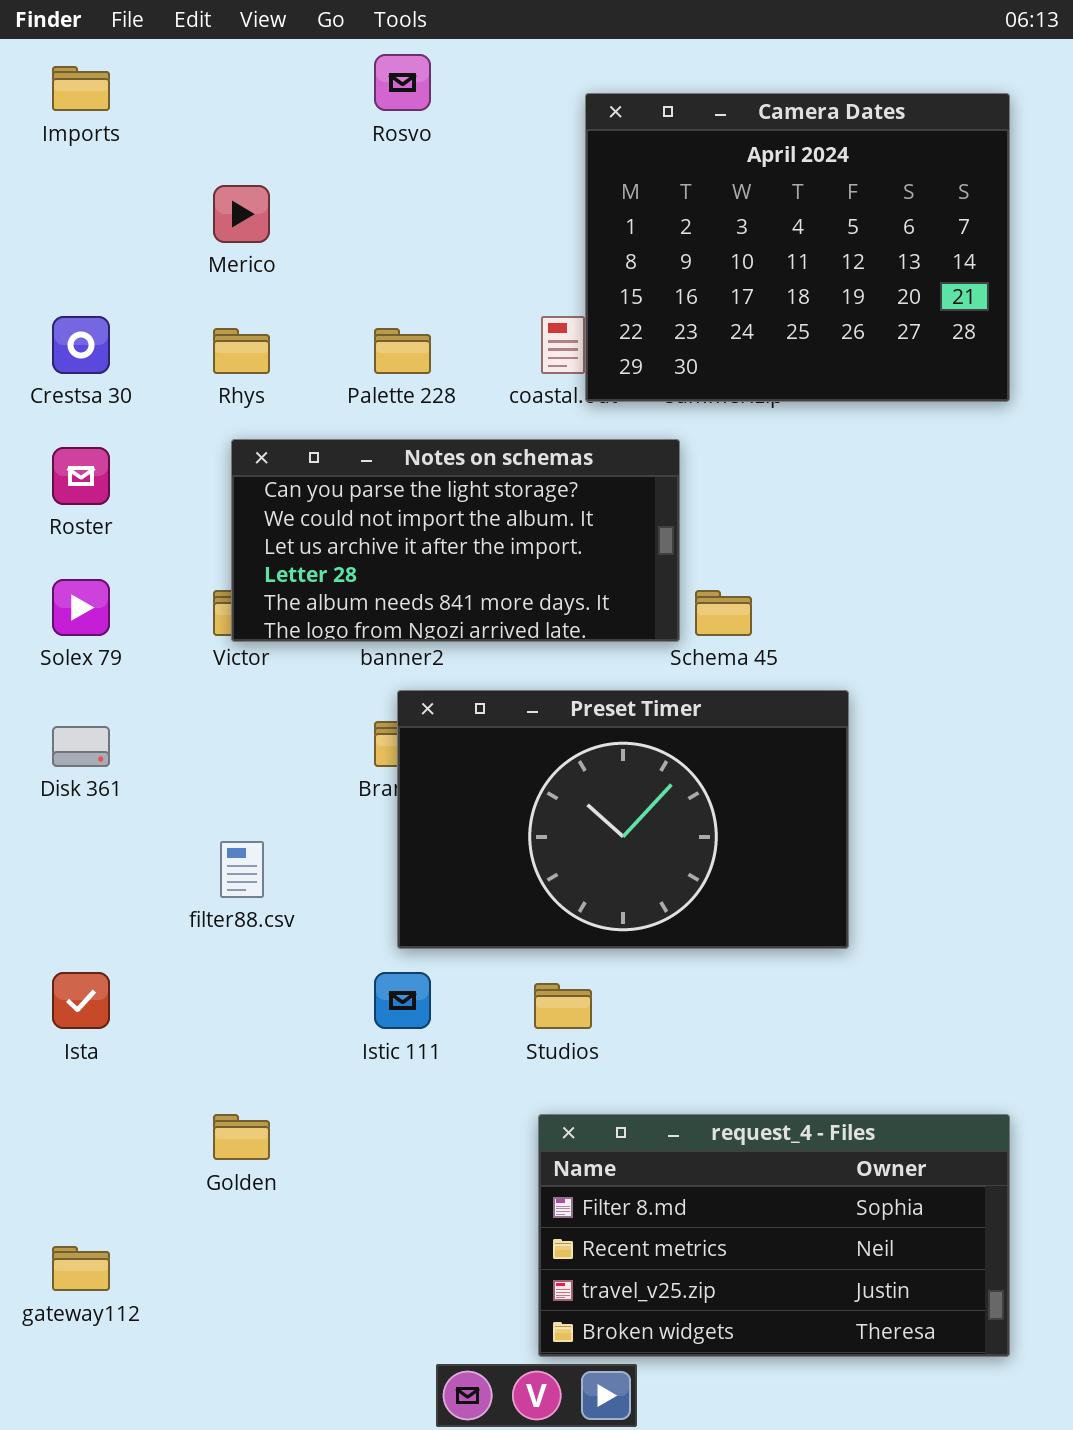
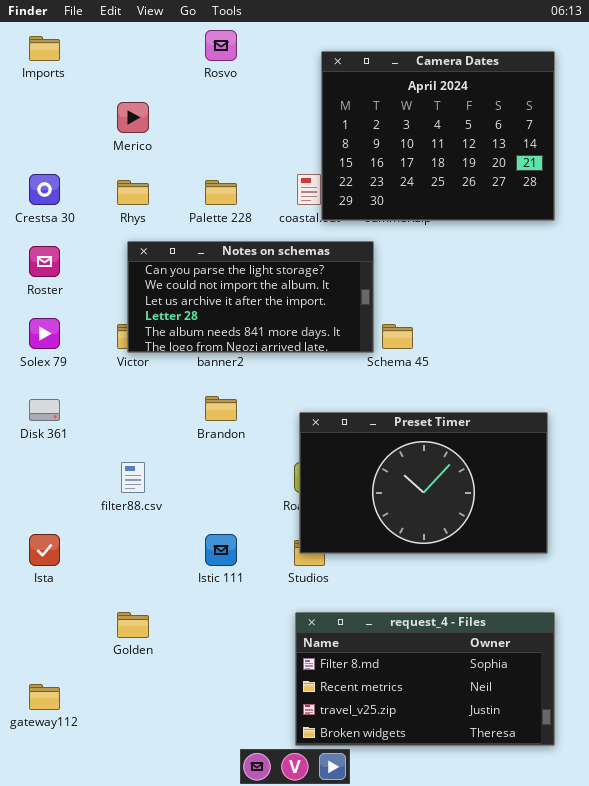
Preset Timer: [397,690,849,949] -> [299,412,548,554], moved

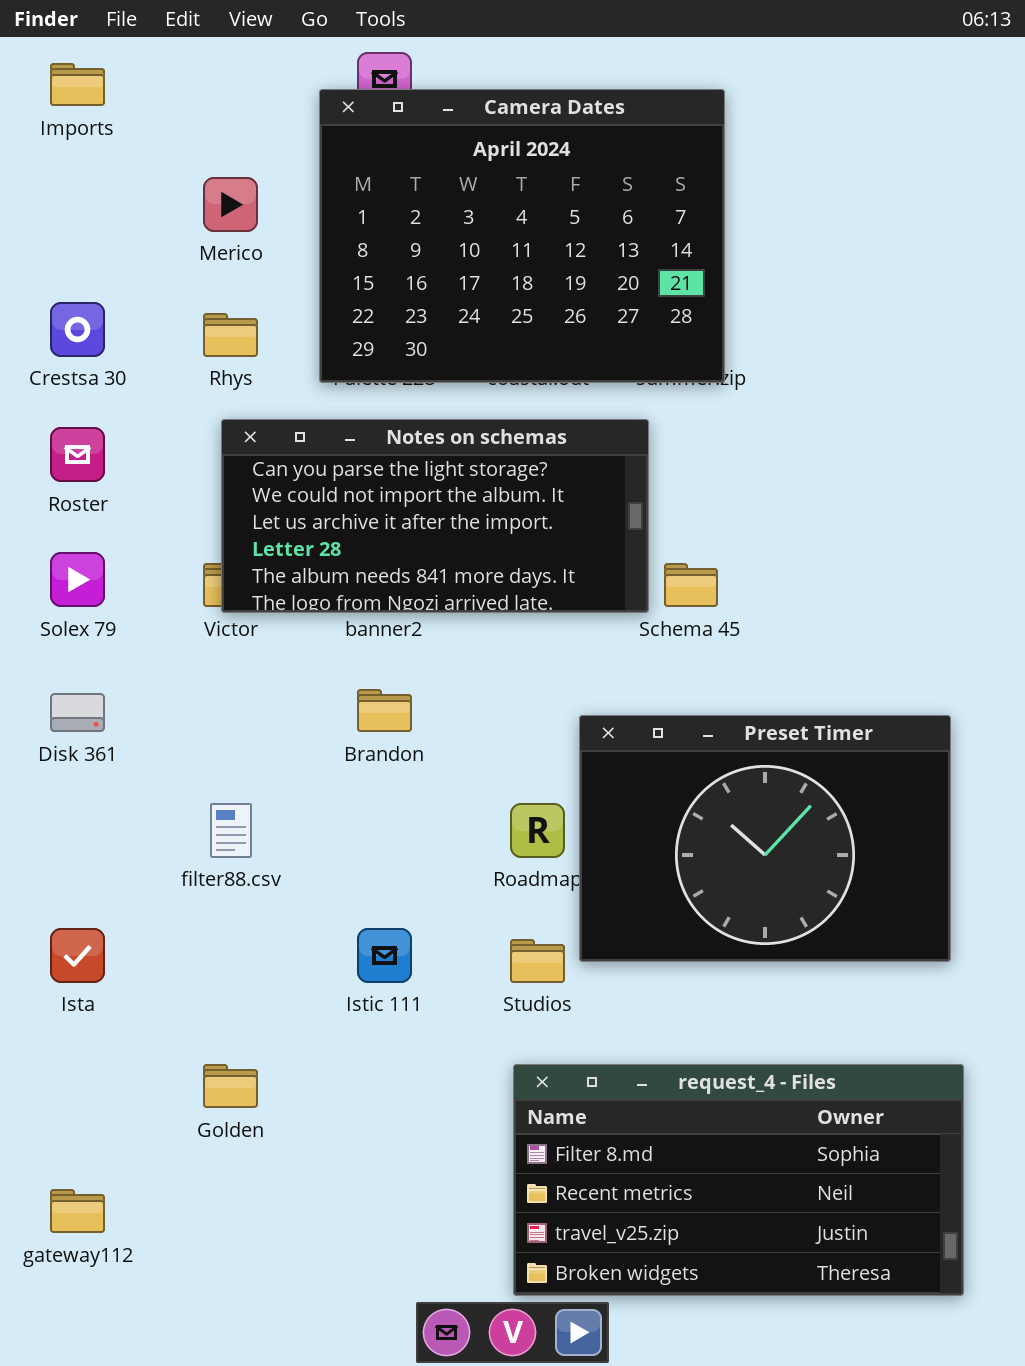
Camera Dates: [321,51,555,221] -> [319,89,725,383], moved
Preset Timer: [299,412,548,554] -> [579,715,951,962], resized

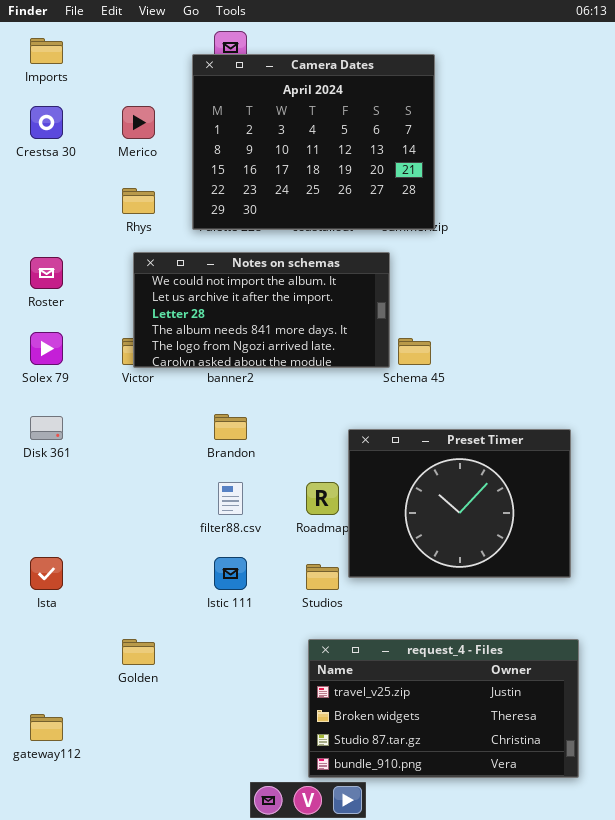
Crestsa 30: [50,302,105,357] -> [30,106,63,139], moved
Notes on schemas: [221,419,649,613] -> [133,252,390,368], scrolled down 1 row
filter88.csv: [210,803,252,858] -> [218,482,243,515], moved
request_4 - Files: [513,1064,964,1296] -> [308,639,579,778], scrolled down 2 rows

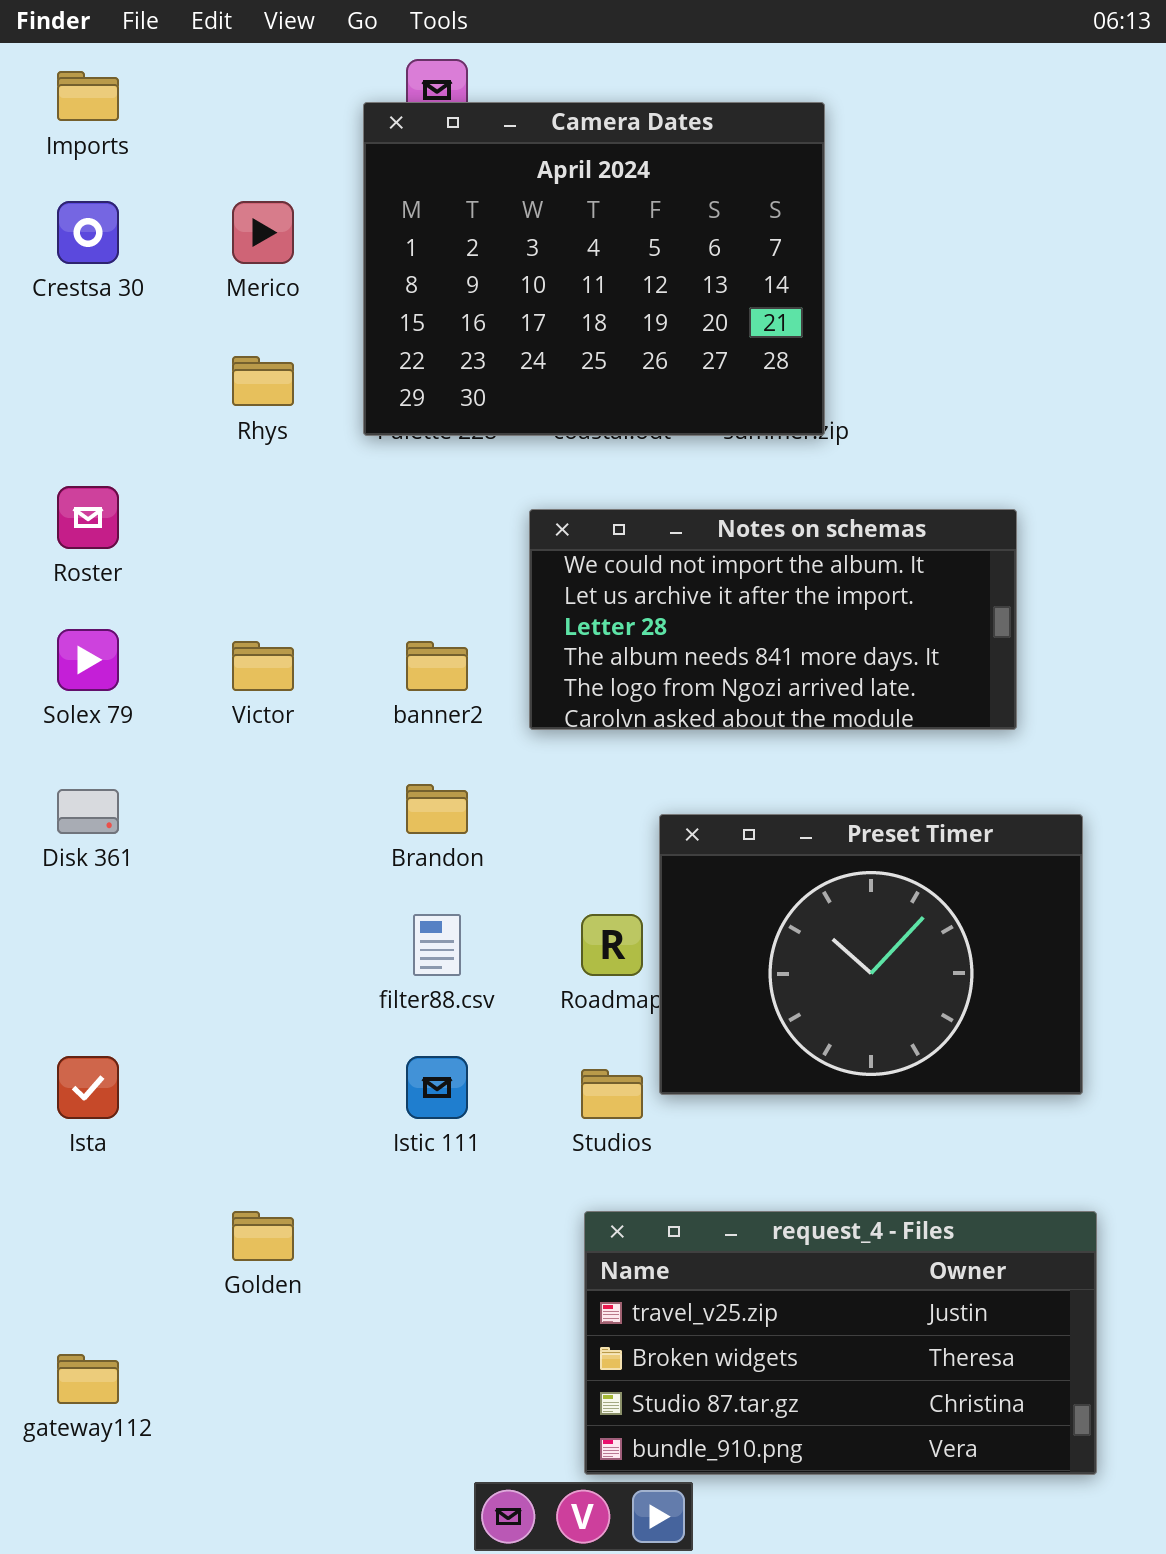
Notes on schemas: [133,252,390,368] -> [529,509,1017,730], moved

